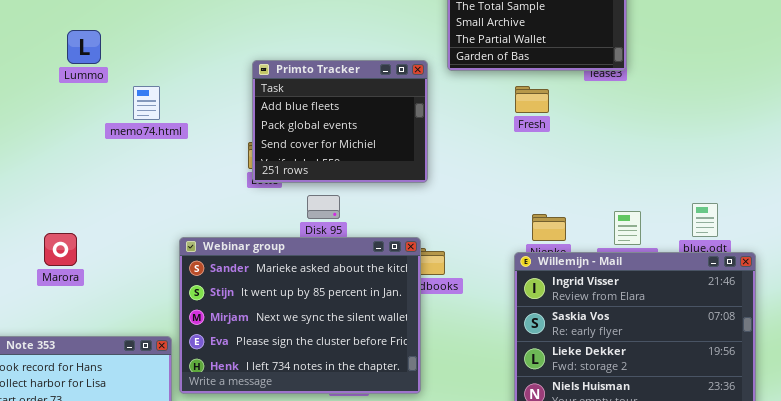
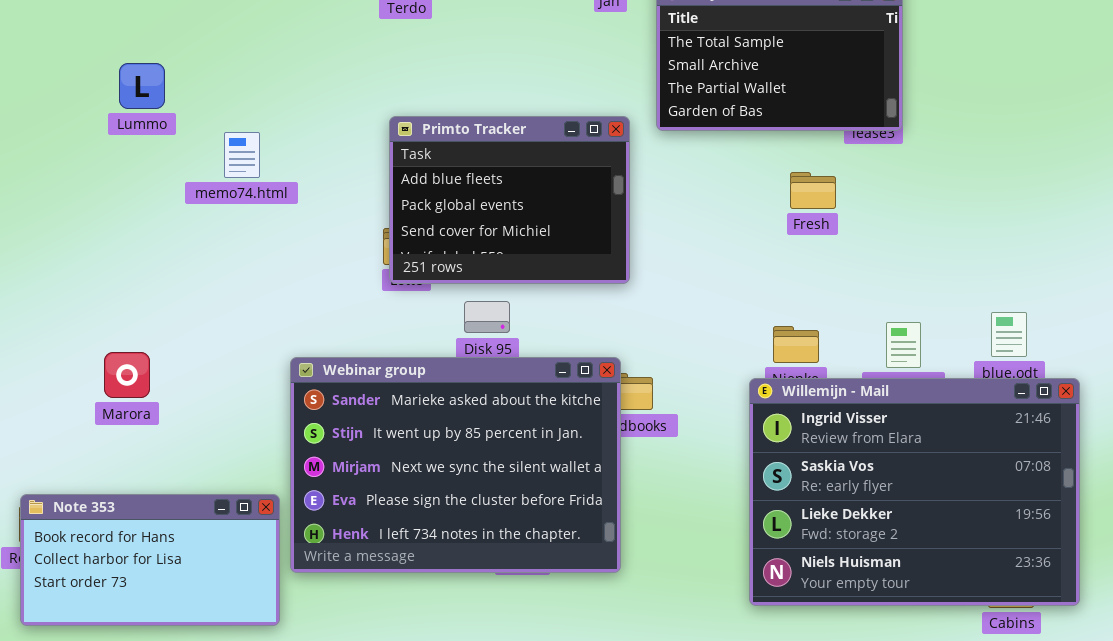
Lummo: [67,30,101,64] -> [119,63,165,109], moved
Fresh: [515,86,549,113] -> [790,172,836,209], moved
memo74.html: [133,86,160,120] -> [224,132,260,178], moved

